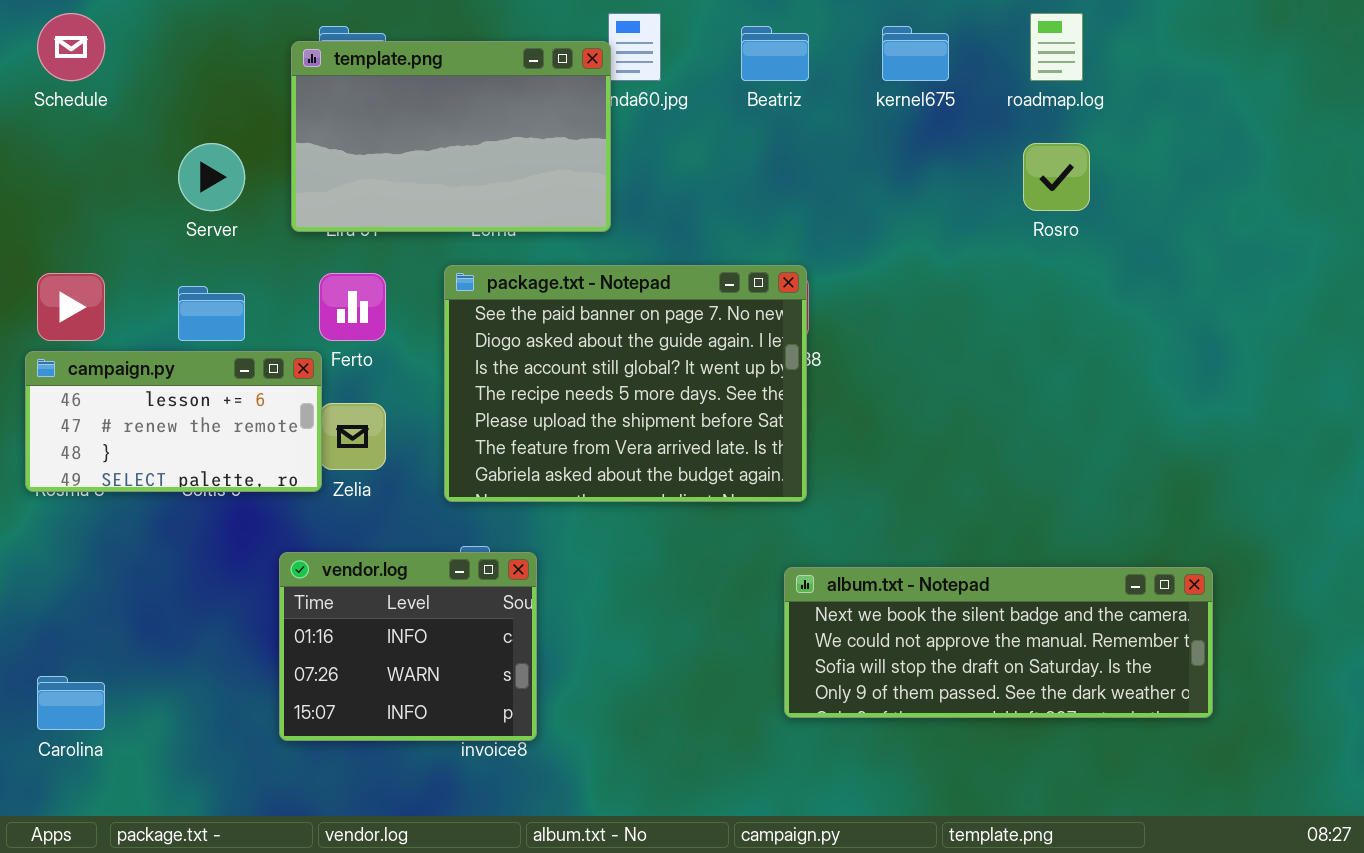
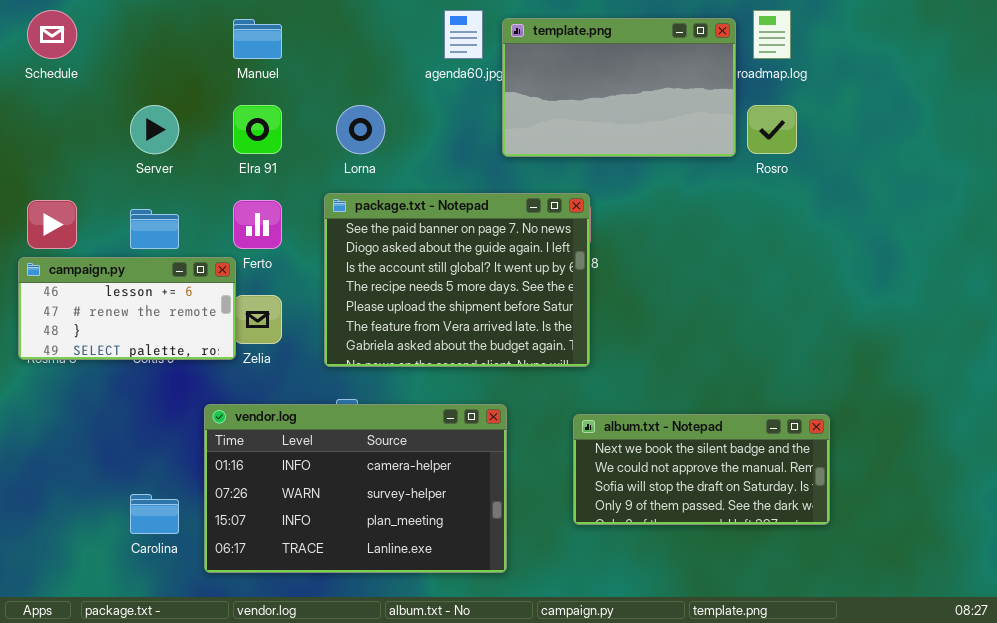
template.png: [291,41,611,232] -> [502,18,736,157], moved
vendor.log: [279,552,537,741] -> [204,404,507,573], resized
album.txt - Notepad: [784,567,1213,718] -> [573,414,830,525], resized
Carolina: [37,676,105,730] -> [130,494,179,534], moved

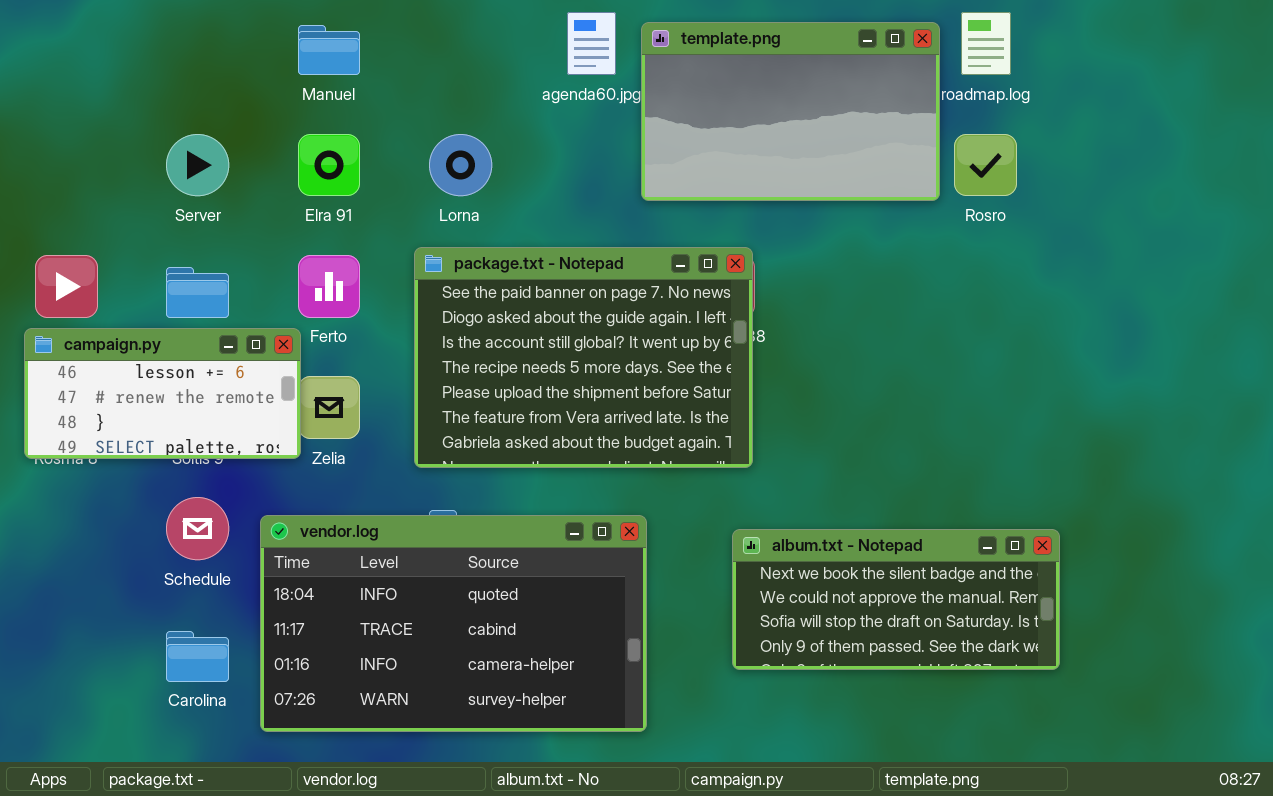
Schedule: [27,10,77,59] -> [166,497,229,560], moved
vendor.log: [204,404,507,573] -> [260,515,647,732], scrolled up 2 rows

